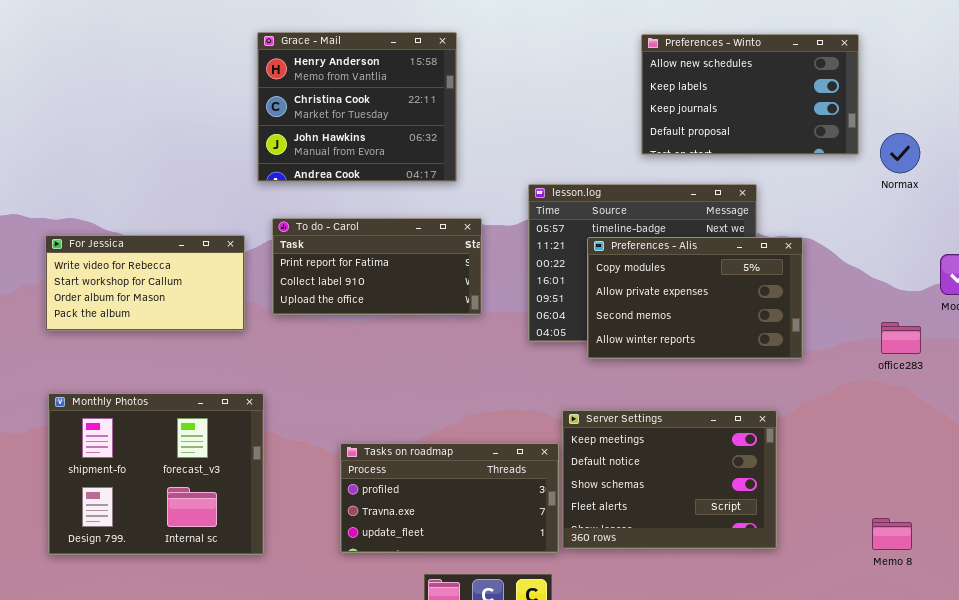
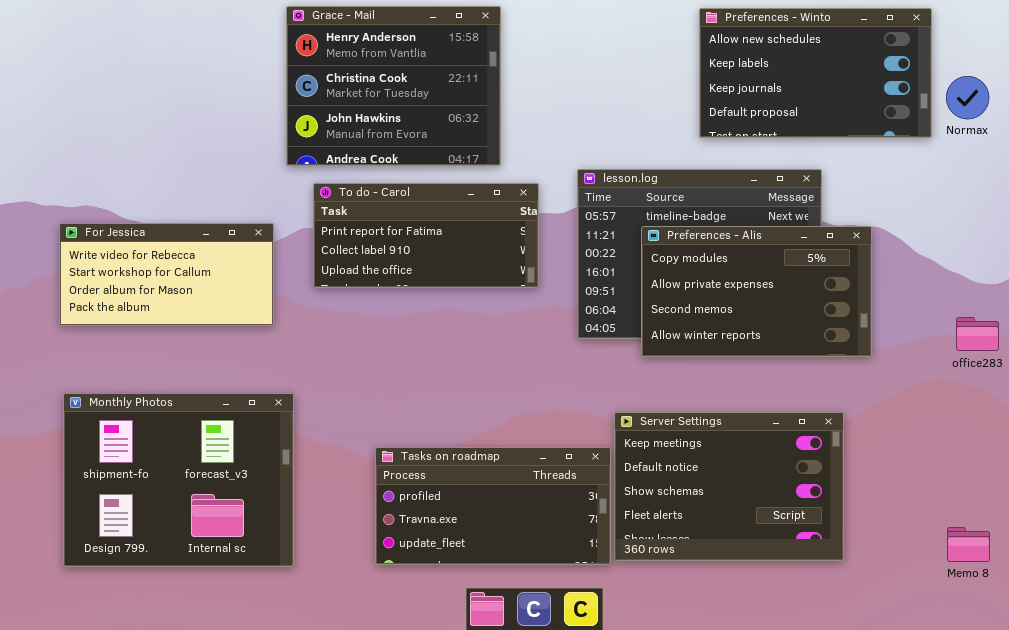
Normax: [880,133,920,173] -> [946,76,989,119], moved
To do - Carol: [272,218,482,315] -> [313,183,539,288], moved

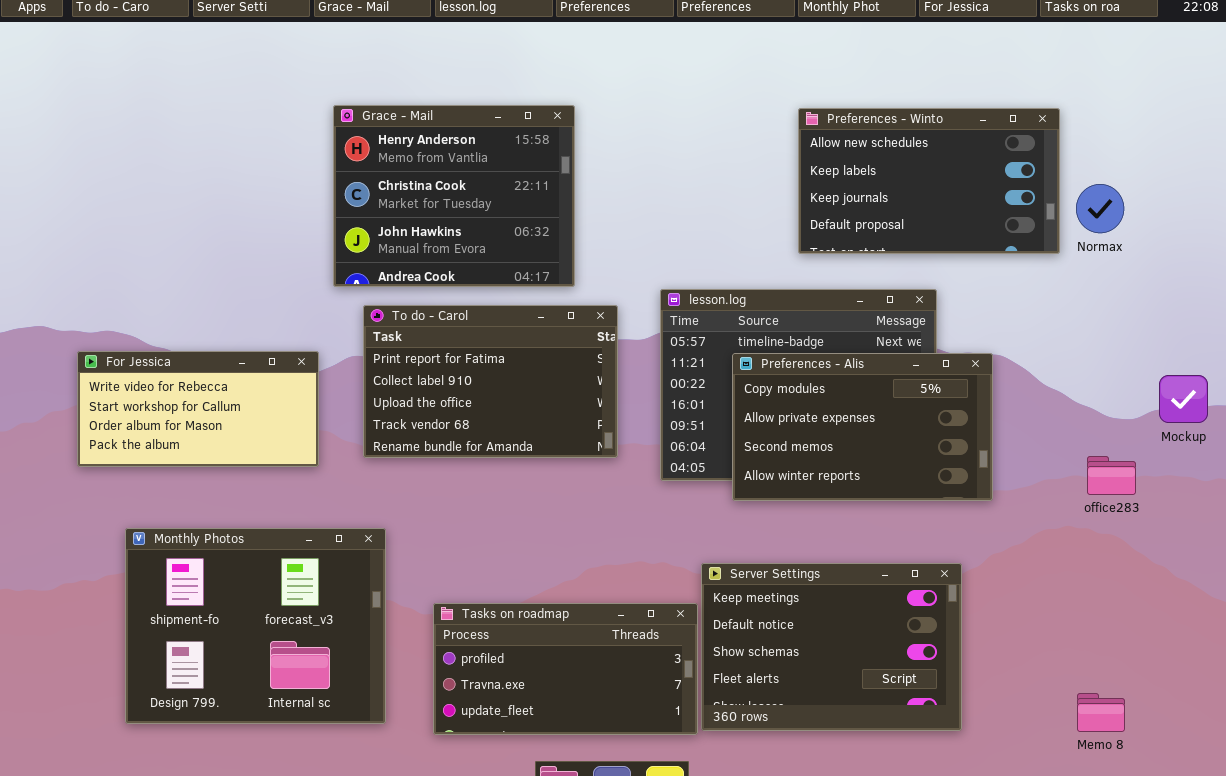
To do - Carol: [313,183,539,288] -> [363,305,618,458], resized
Monthly Photos: [63,393,294,567] -> [125,528,386,724], moved

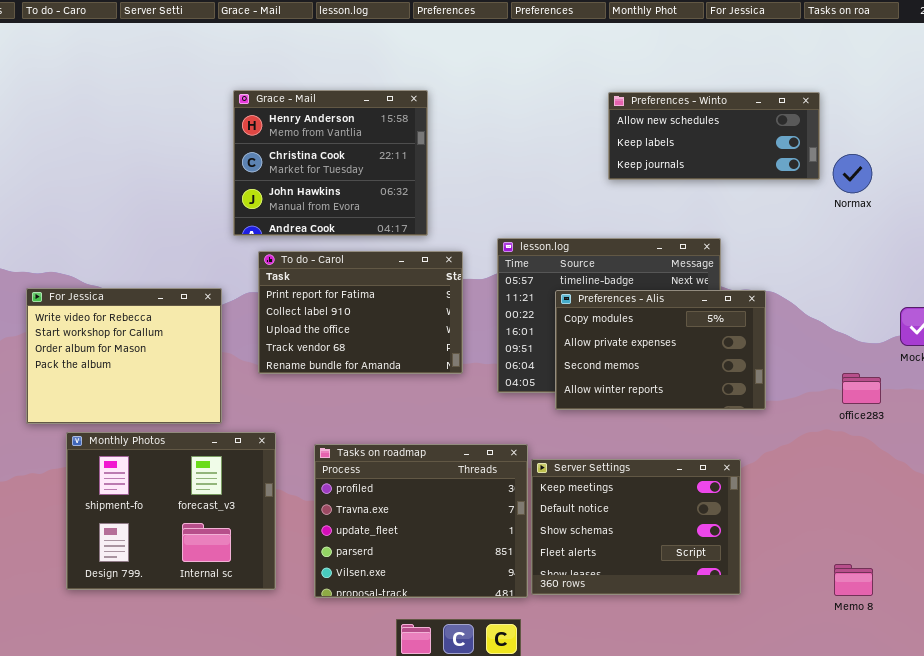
Preferences - Winto: [798,108,1060,254] -> [608,92,820,180], resized
For Jessica: [77,351,319,467] -> [26,288,222,424], resized
Tasks on roadmap: [433,603,698,735] -> [314,444,528,598], resized

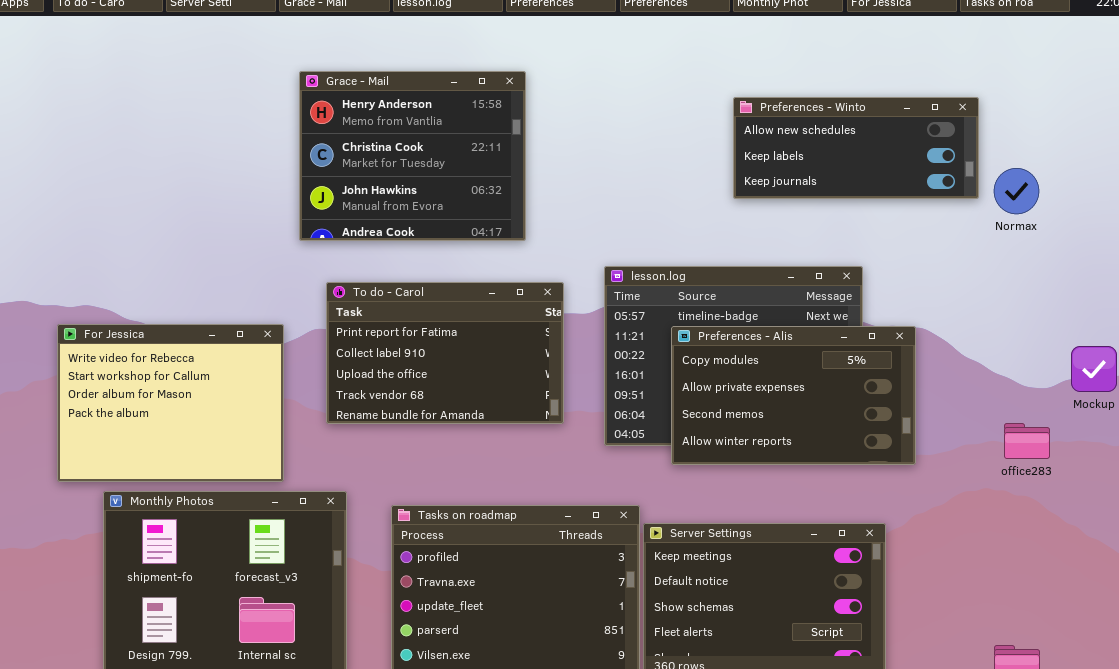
Grace - Mail: [233,90,428,236] -> [299,71,526,241], moved

